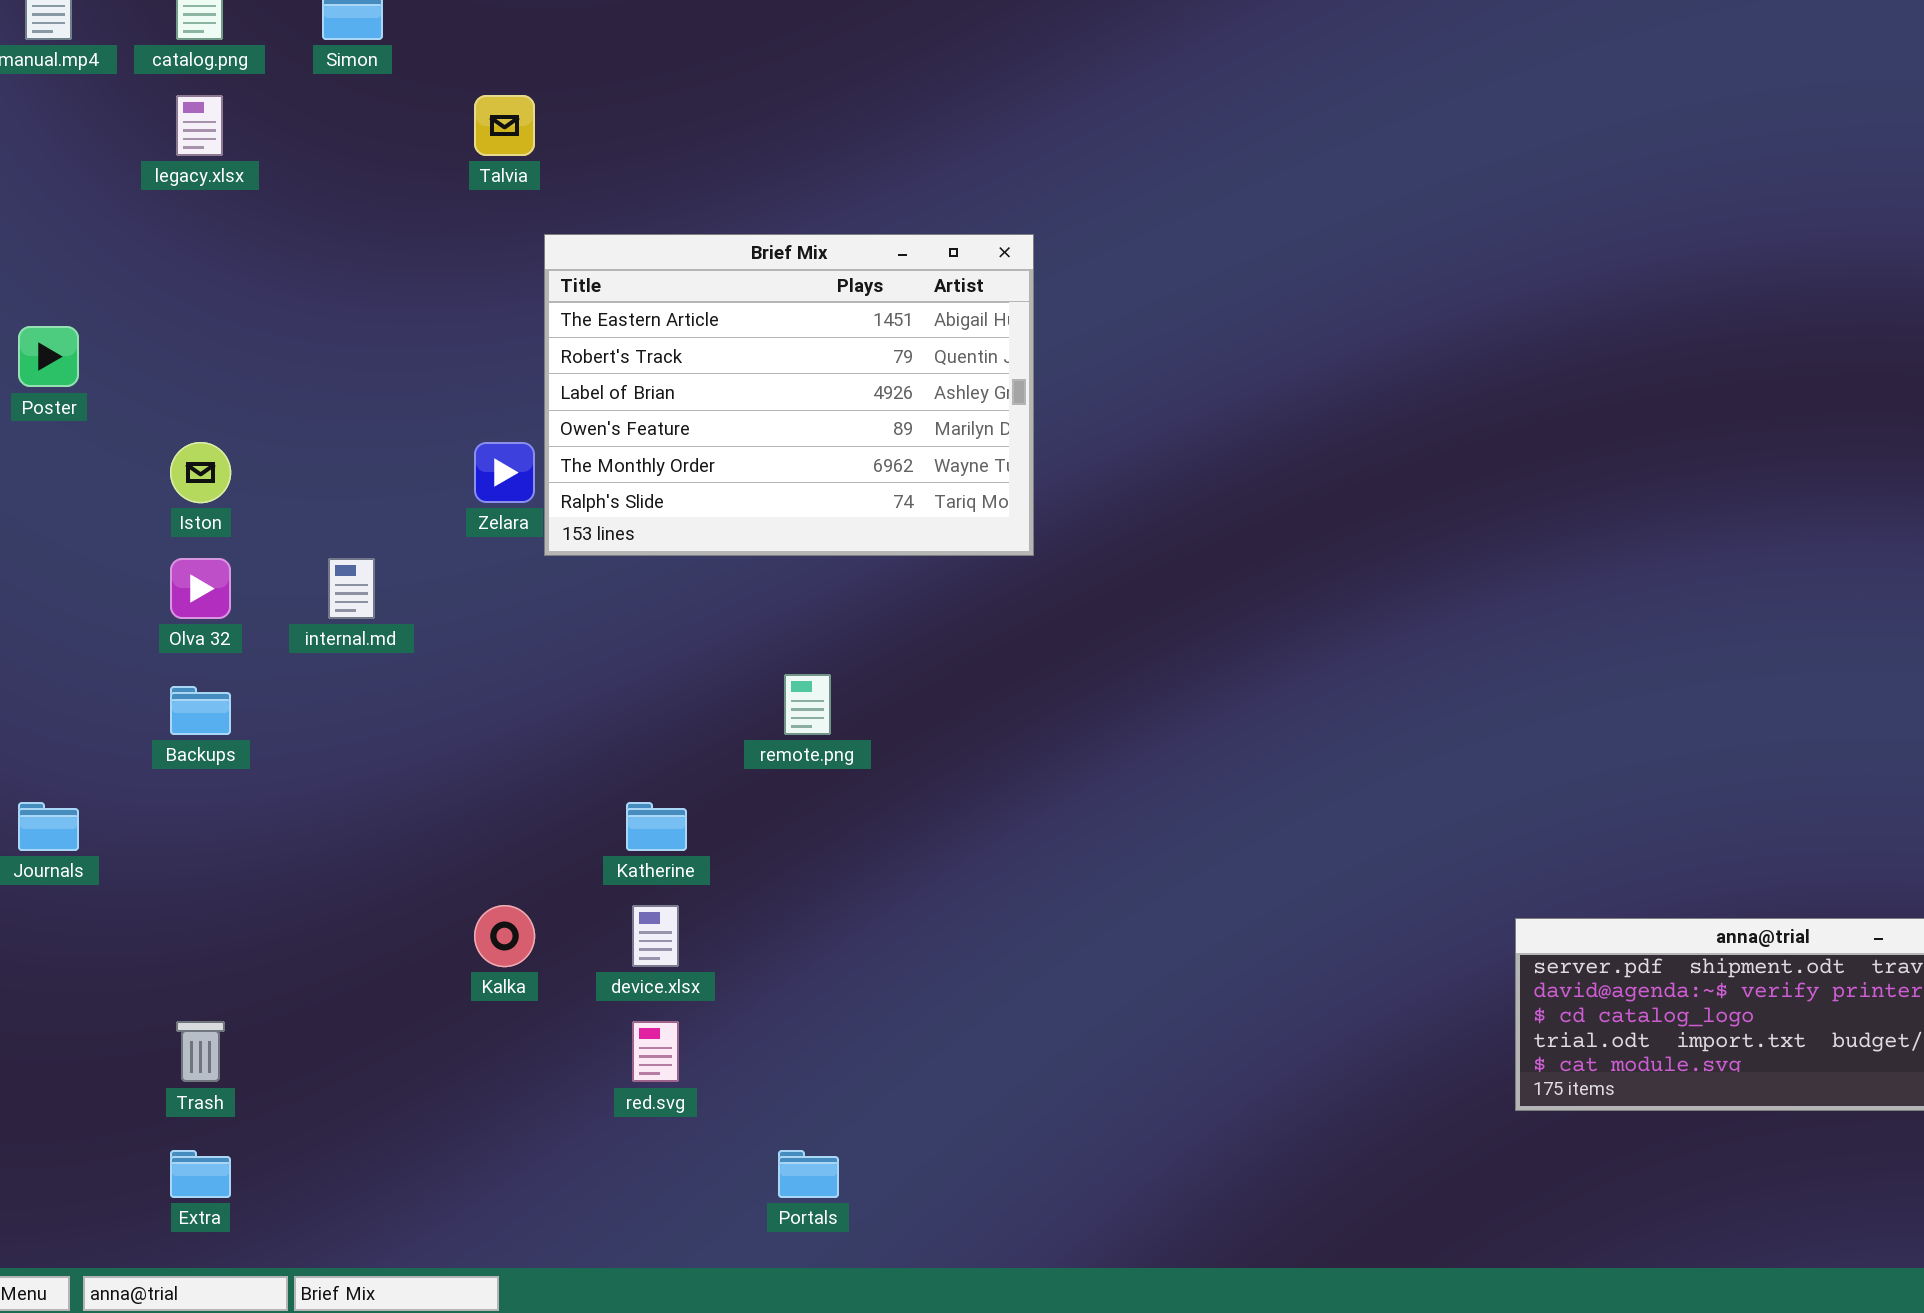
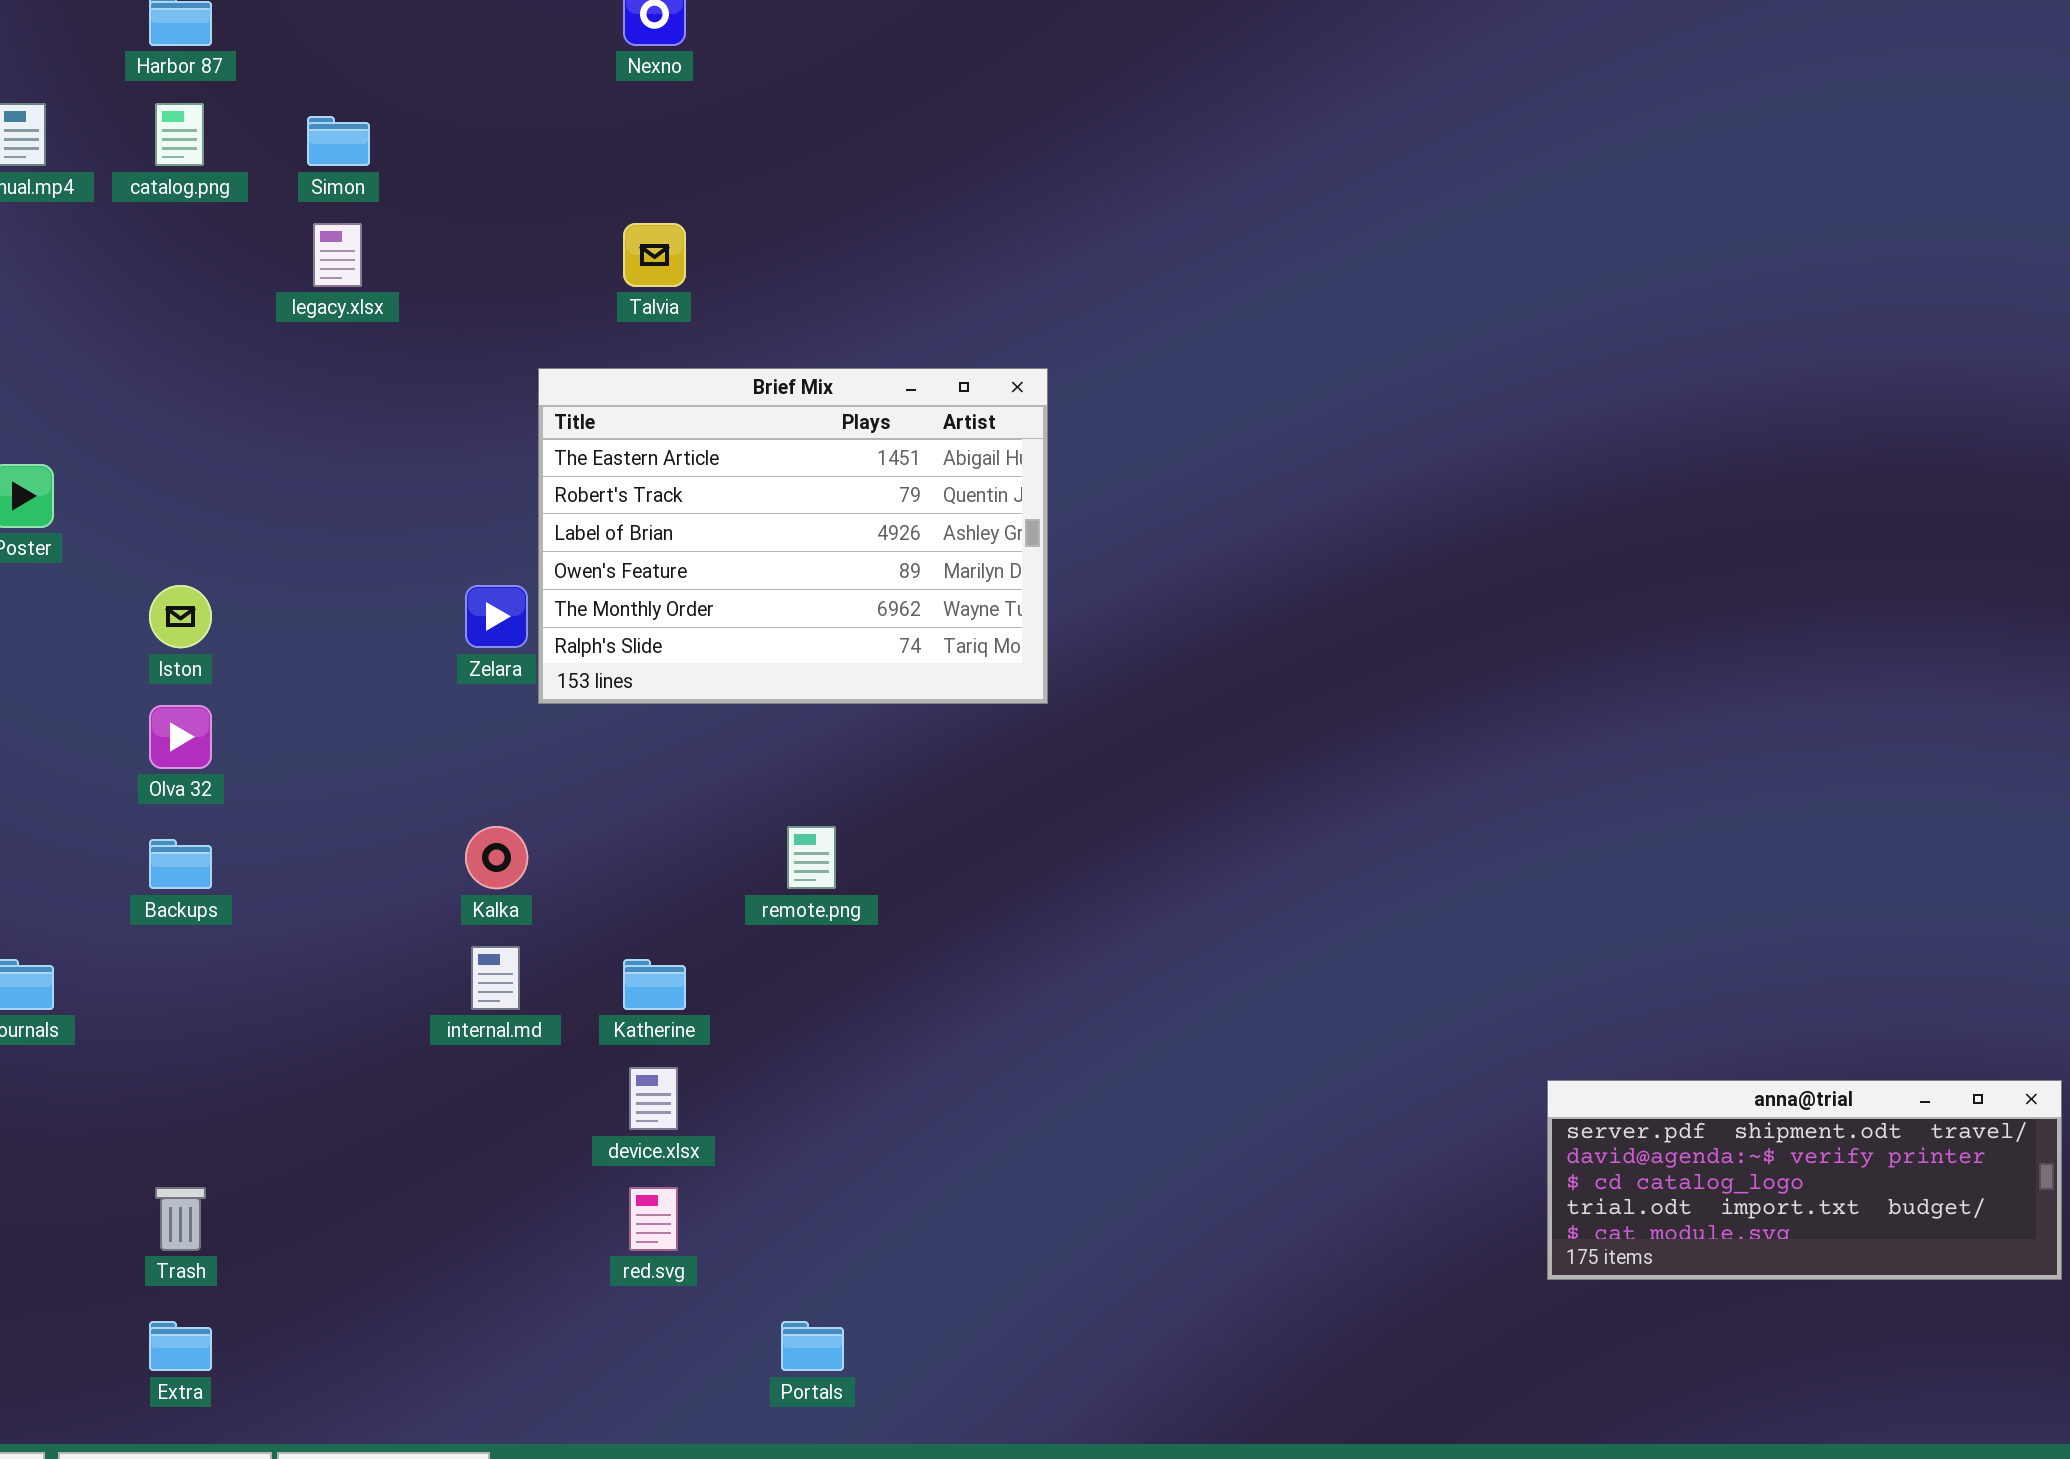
legacy.xlsx: [176,95,223,156] -> [313,223,362,287], moved
Talvia: [474,95,535,156] -> [623,223,686,287], moved
internal.md: [328,558,375,619] -> [471,946,520,1010], moved
Kalka: [474,905,535,967] -> [465,826,528,889], moved

